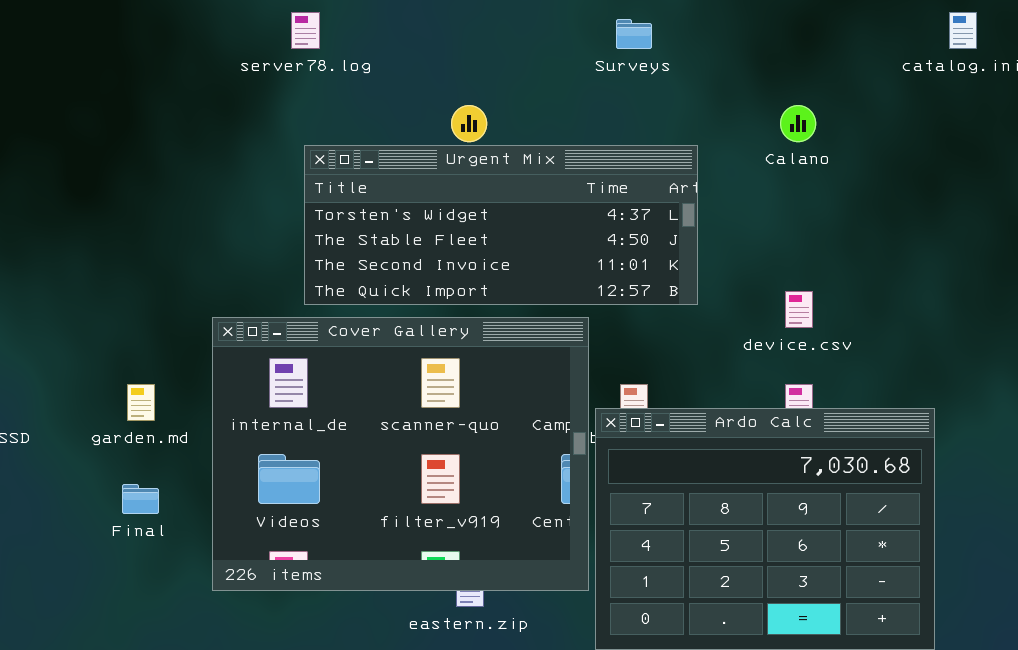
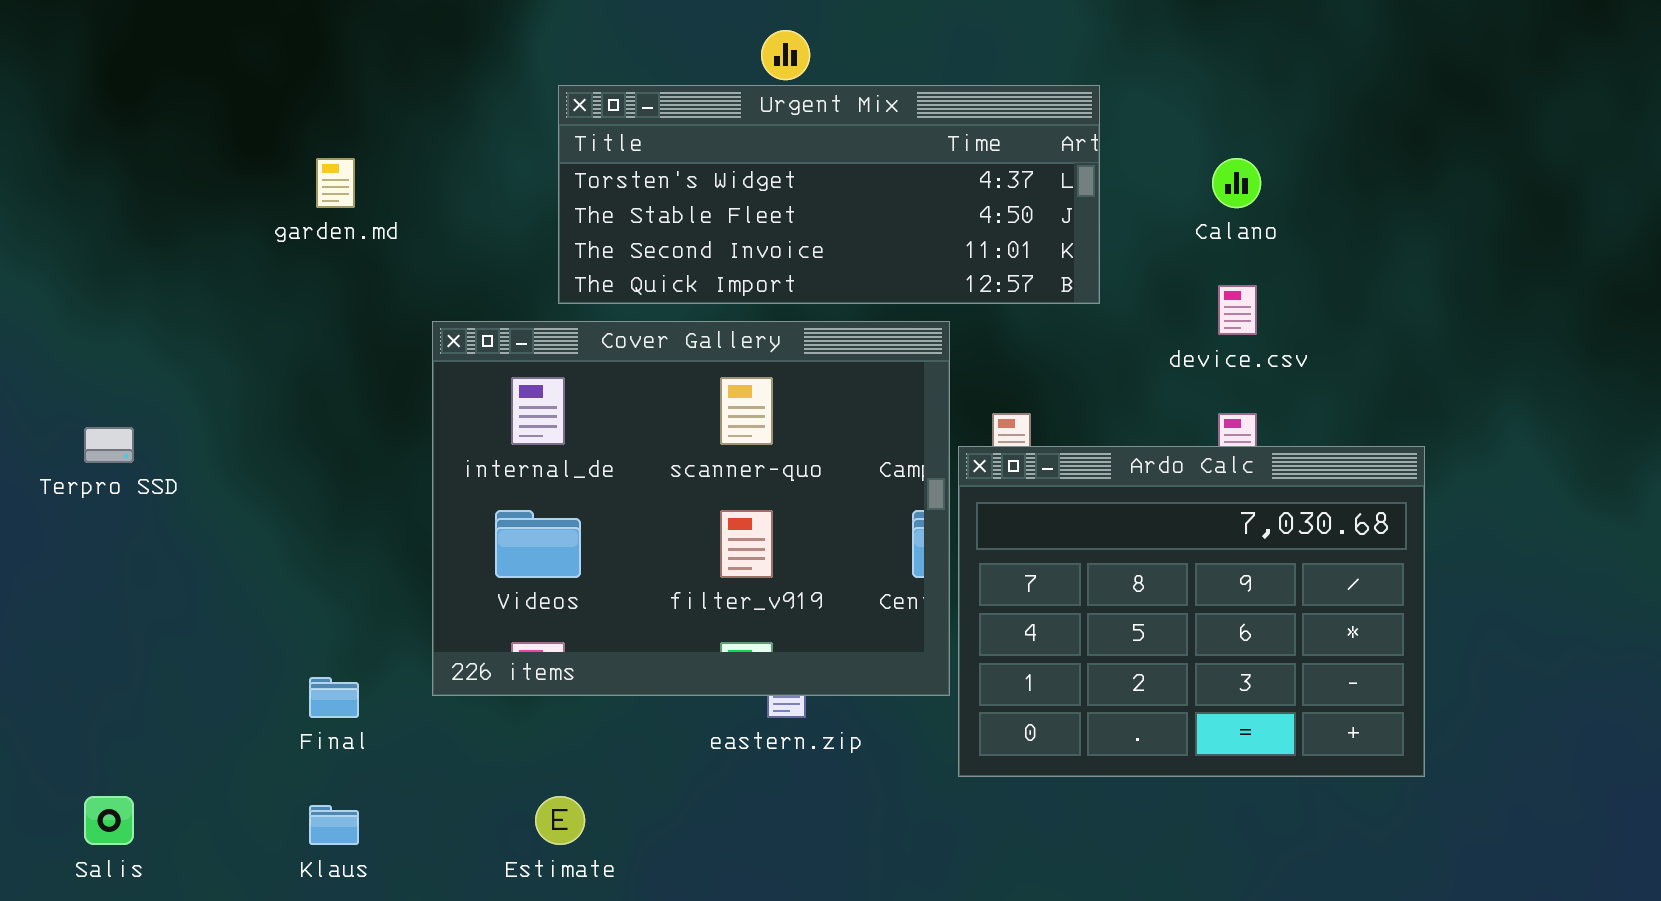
Calano: [780,105,816,142] -> [1212,158,1261,208], moved
garden.md: [127,384,155,421] -> [316,158,355,208], moved
Final: [122,484,159,514] -> [309,677,359,718], moved

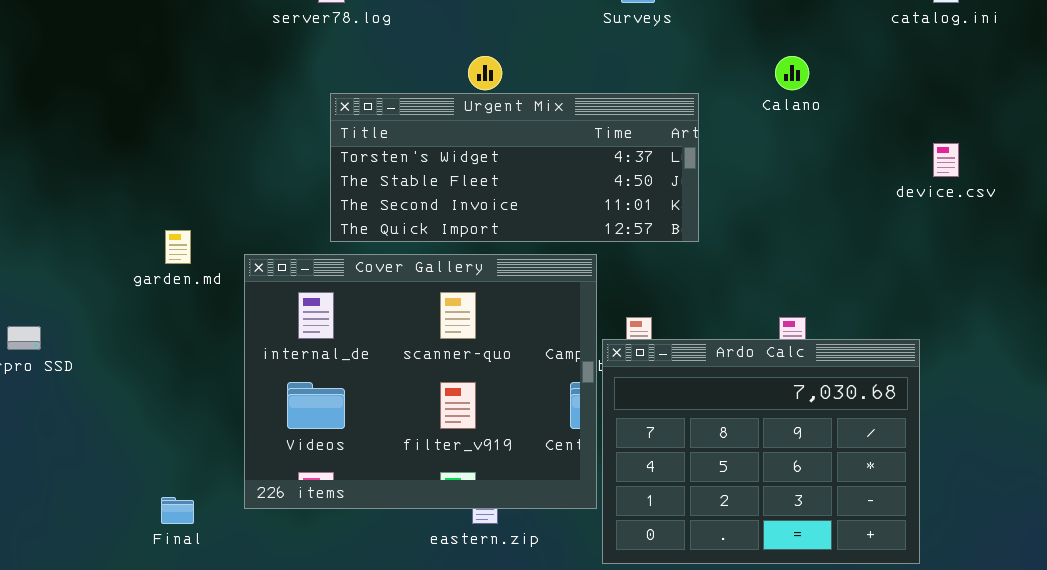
garden.md: [316,158,355,208] -> [165,230,191,264], moved
Calano: [1212,158,1261,208] -> [775,56,809,90], moved
device.csv: [1218,285,1257,335] -> [933,143,959,177], moved

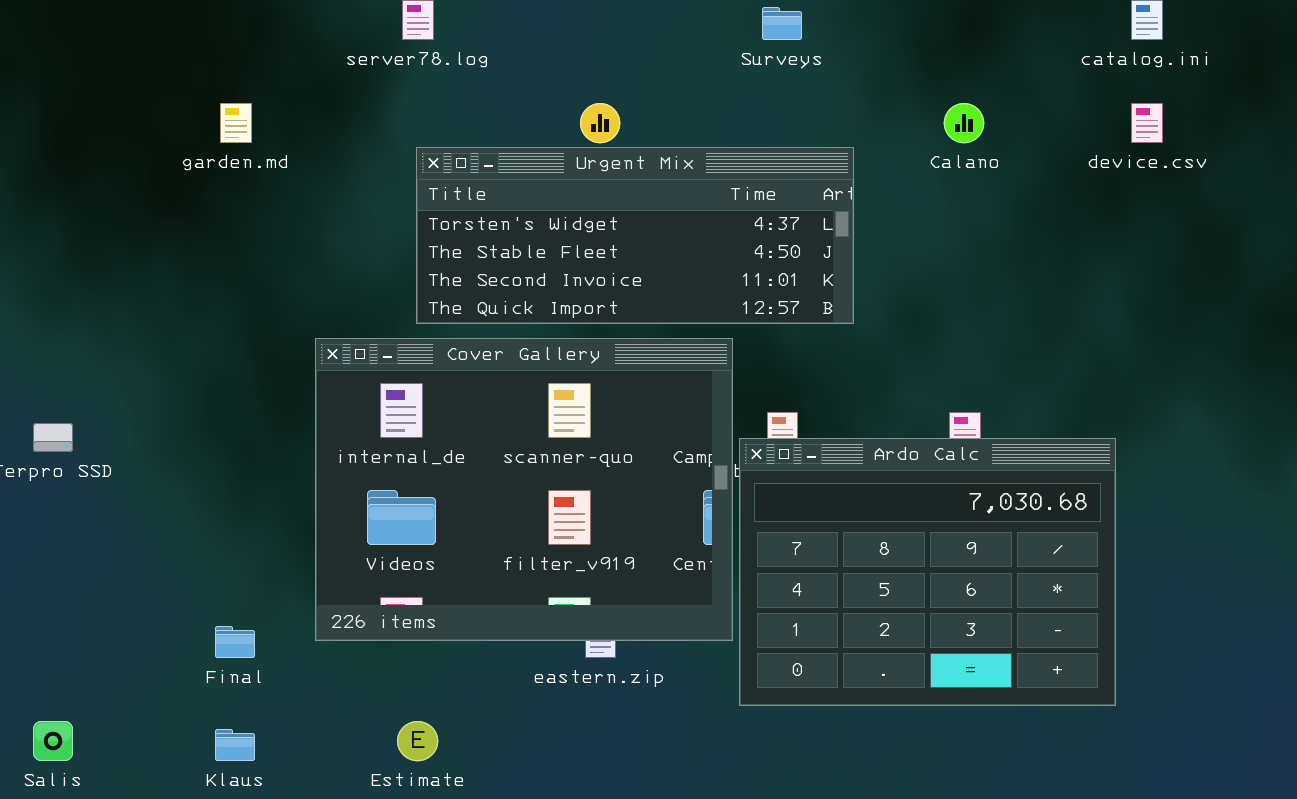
device.csv: [933,143,959,177] -> [1131,103,1163,143], moved
garden.md: [165,230,191,264] -> [220,103,252,143], moved

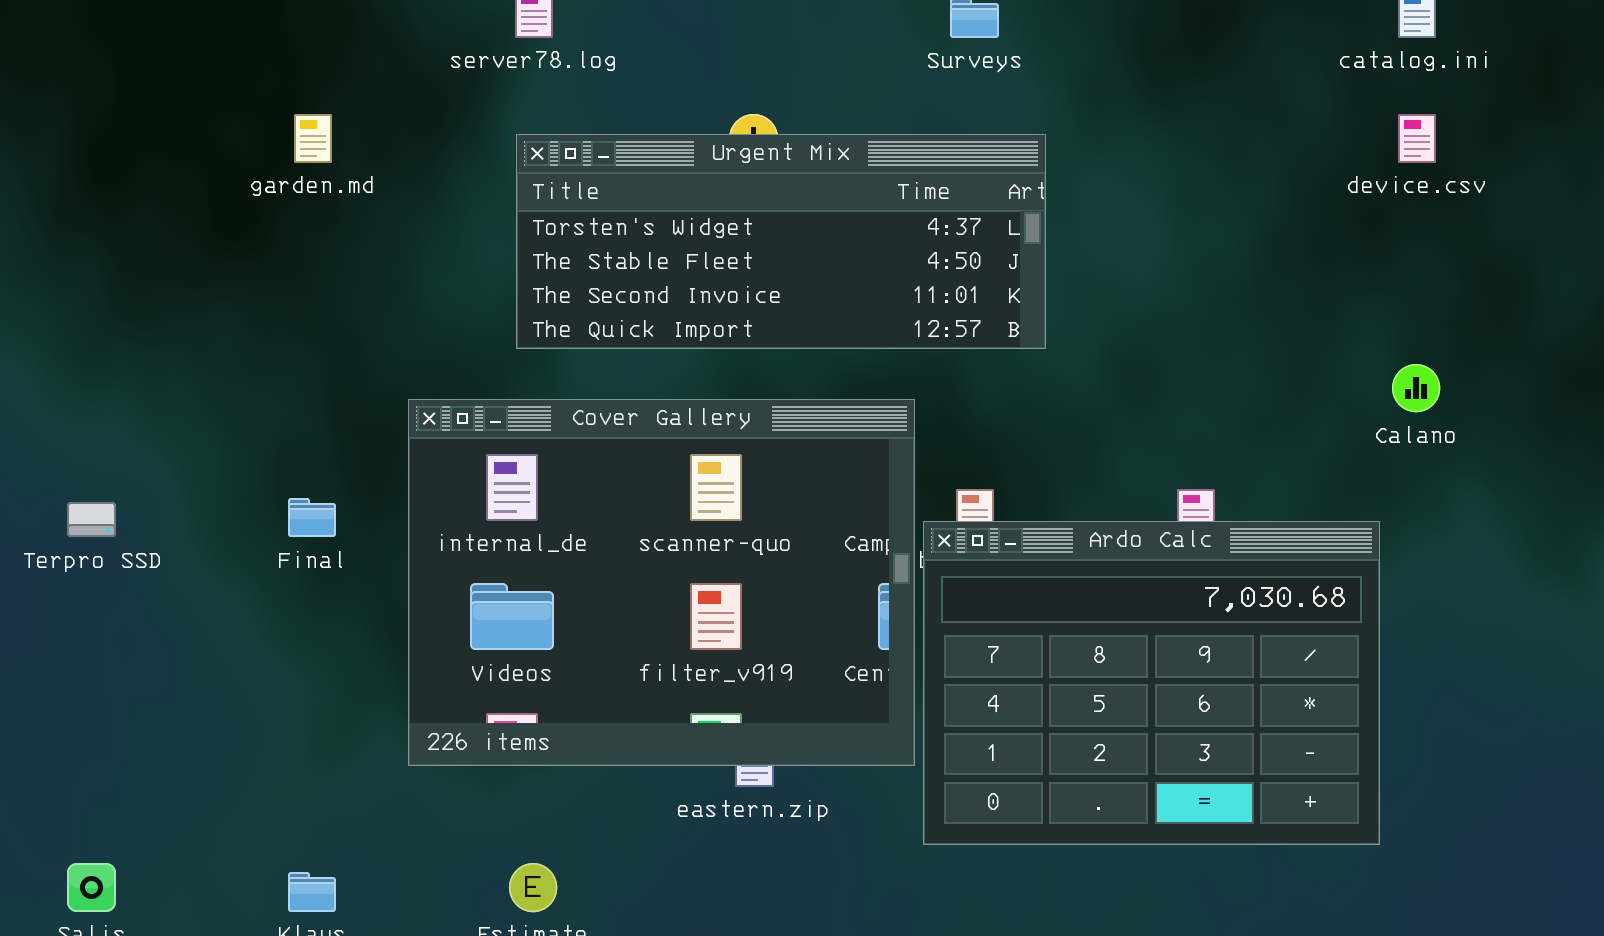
Calano: [944,103,984,143] -> [1392,364,1440,412], moved
Urgent Mix: [416,147,854,324] -> [516,134,1046,349], moved
Final: [215,626,255,658] -> [288,498,336,537], moved

